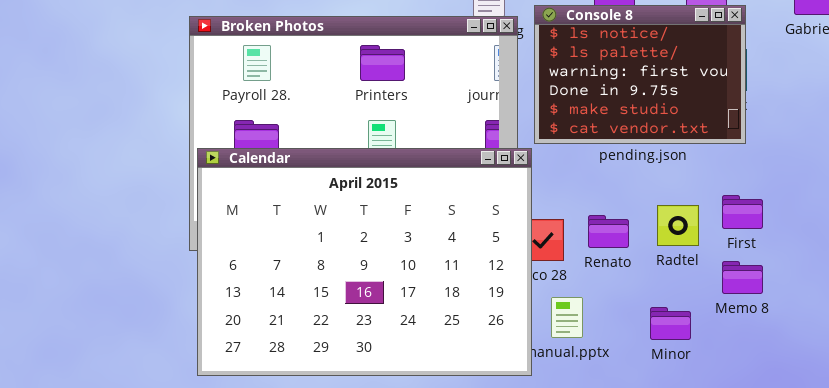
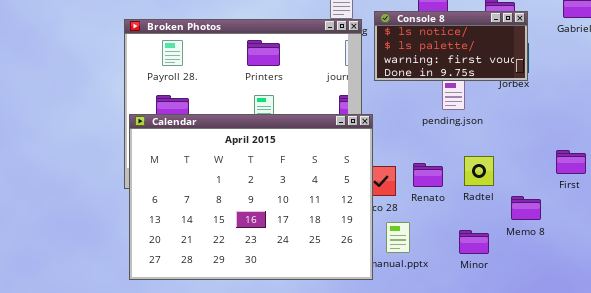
Console 8: [534,5,746,144] -> [374,11,528,81], resized
First: [722,195,763,229] -> [556,150,586,174], moved

